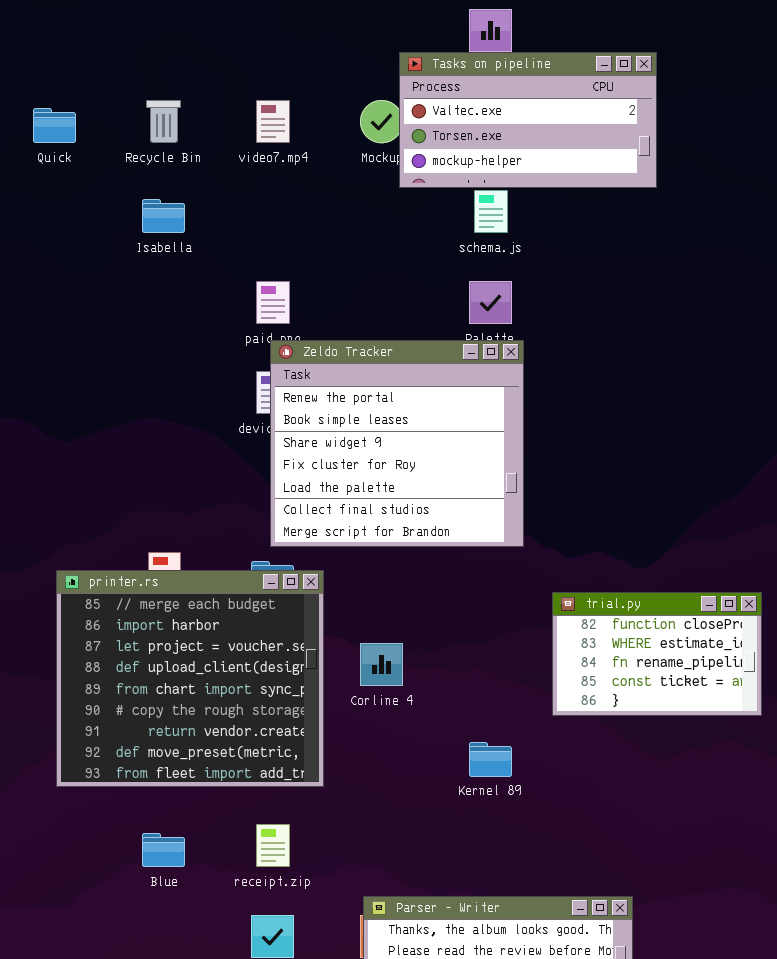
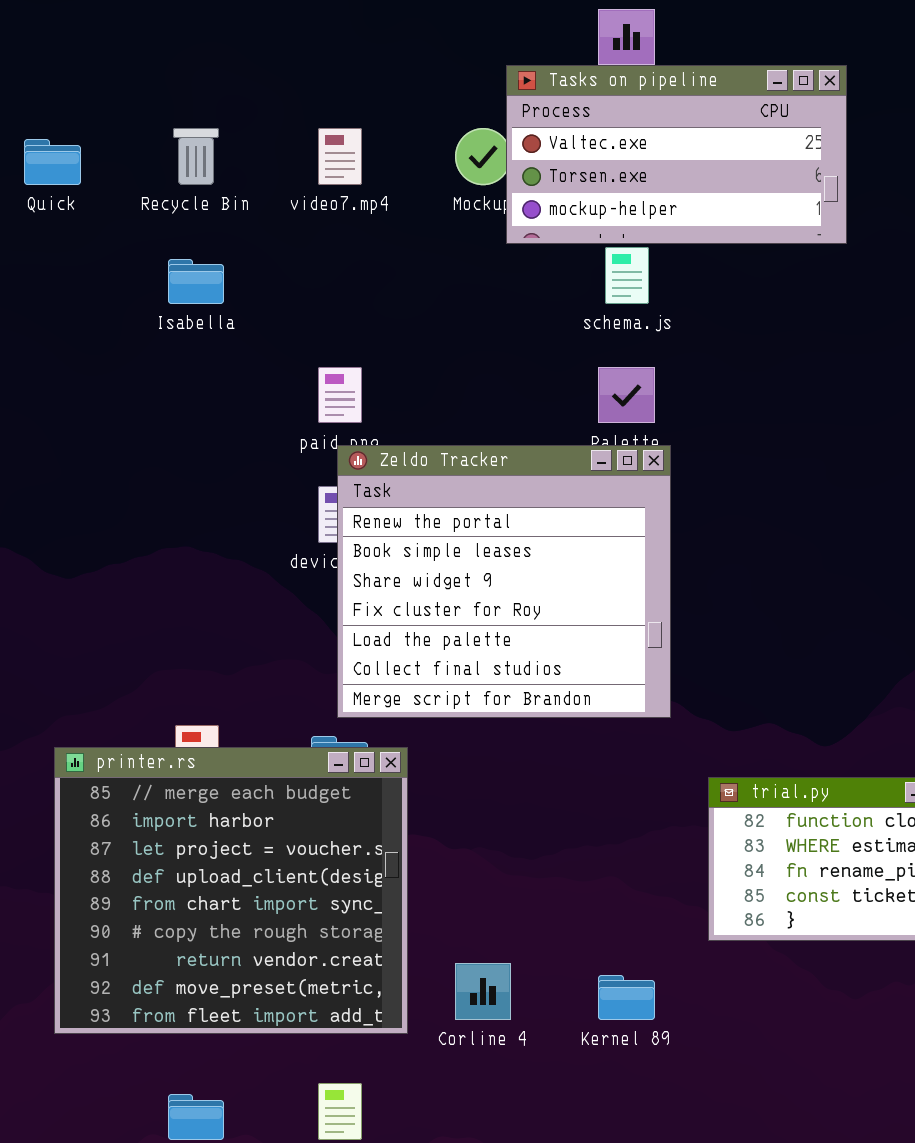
Corline 4: [360,643,403,686] -> [455,963,511,1020], moved

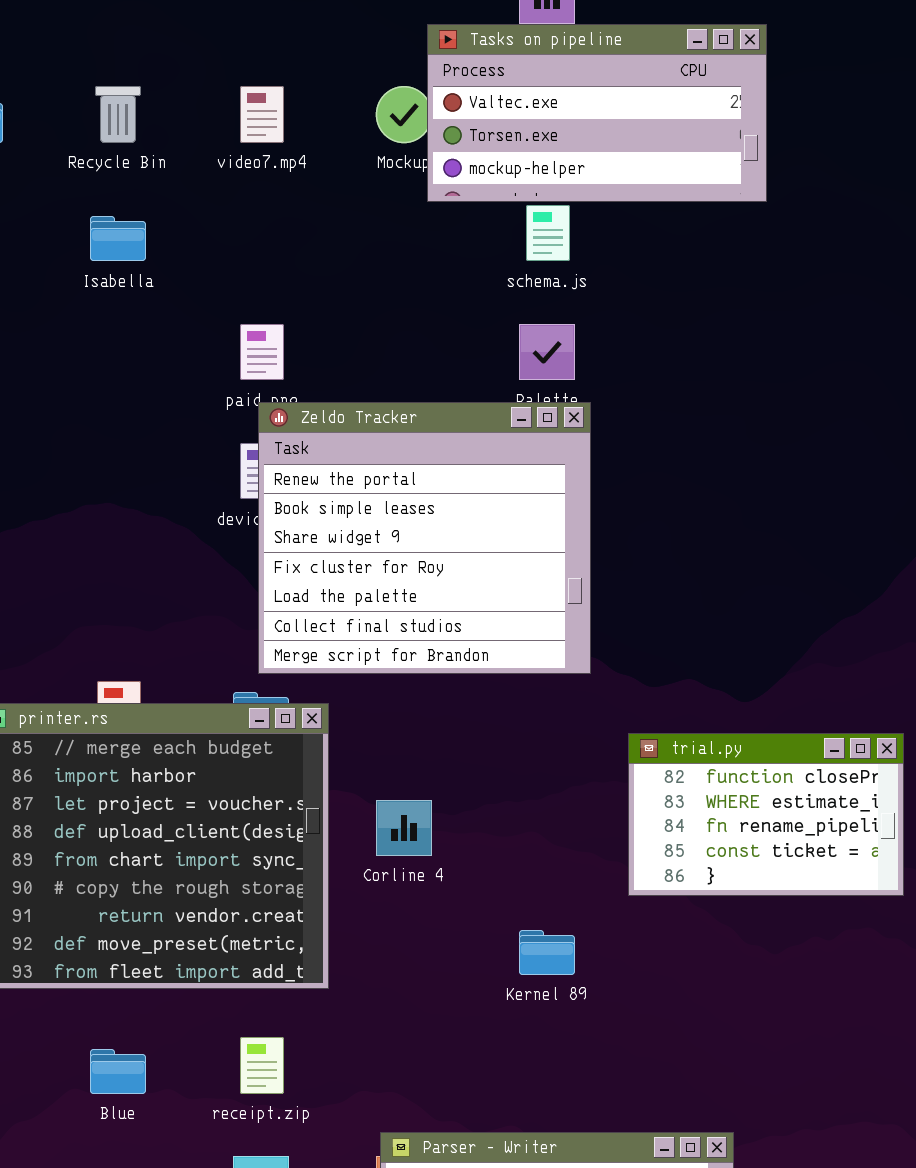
Corline 4: [455,963,511,1020] -> [376,800,432,856], moved

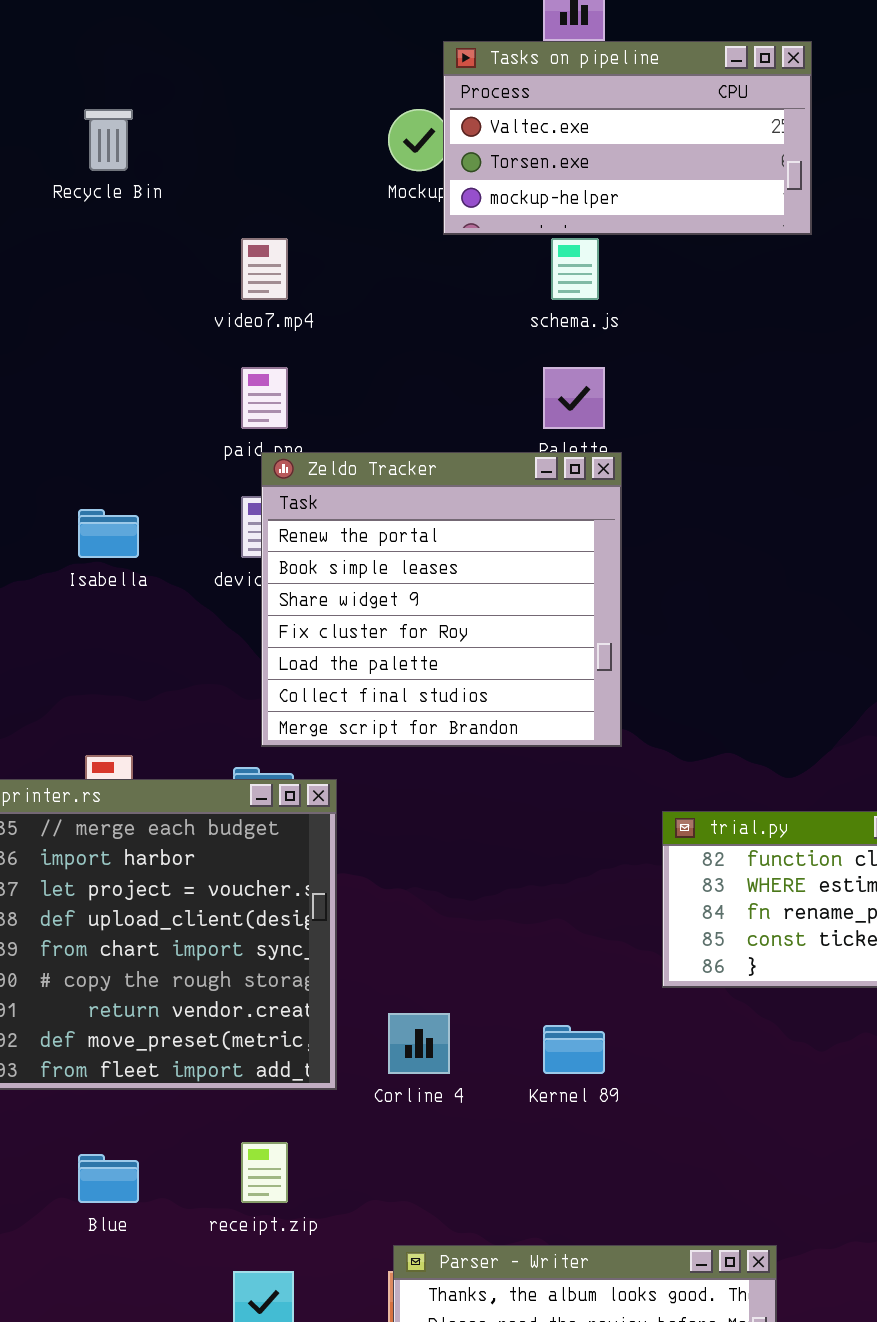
video7.mp4: [240,86,284,143] -> [241,238,288,300], moved
Isabella: [90,216,146,261] -> [78,509,139,558], moved
Corline 4: [376,800,432,856] -> [388,1013,450,1074], moved

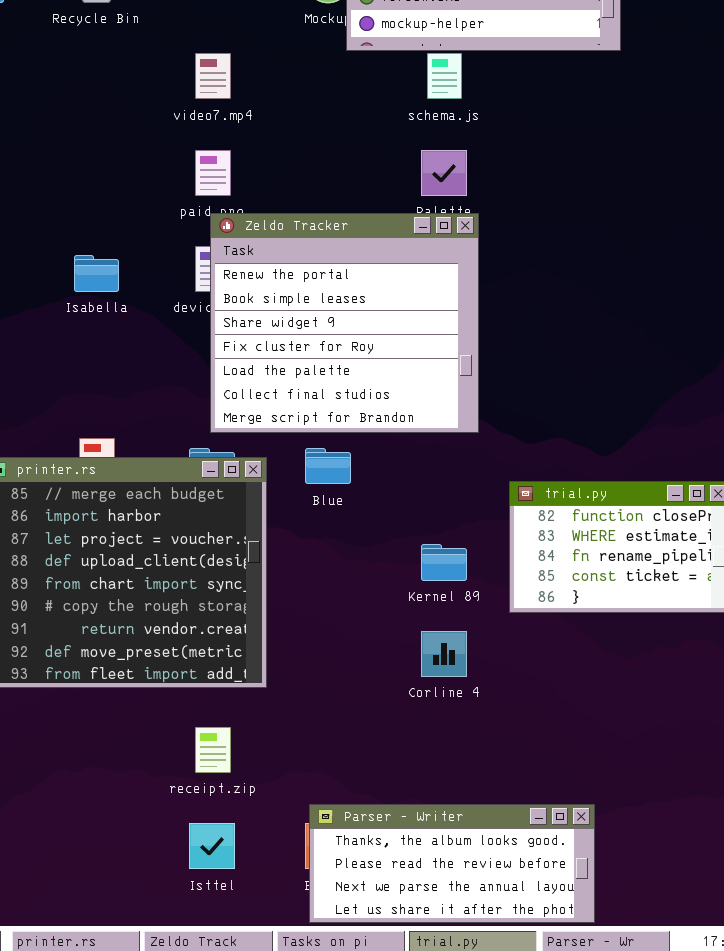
Corline 4: [388,1013,450,1074] -> [421,631,467,677], moved
Kernel 89: [543,1025,605,1074] -> [421,544,467,581], moved
Blue: [78,1154,139,1203] -> [305,448,351,484], moved

